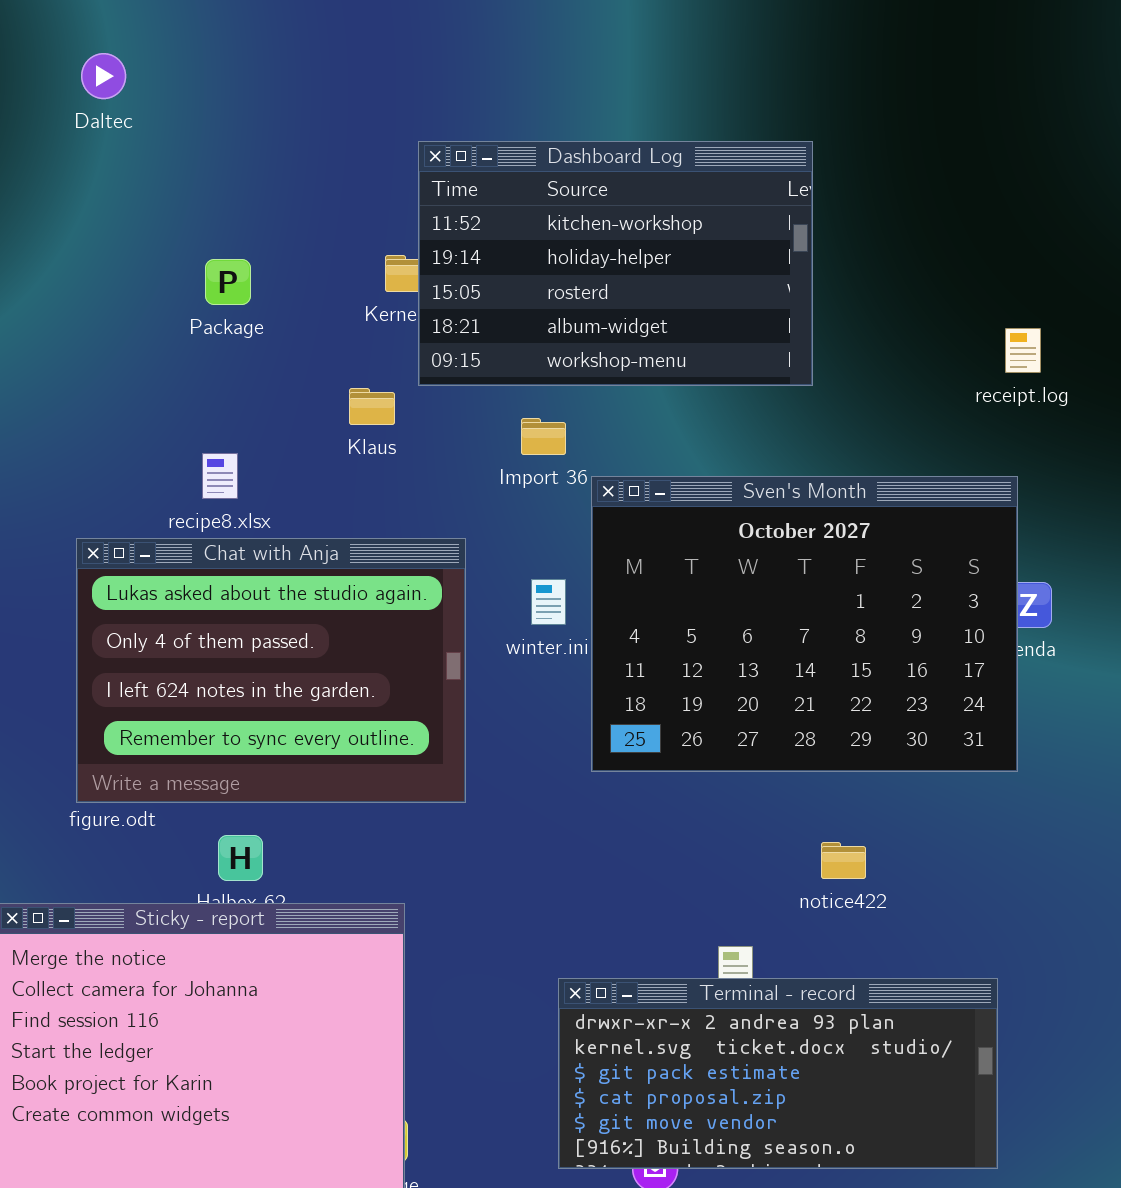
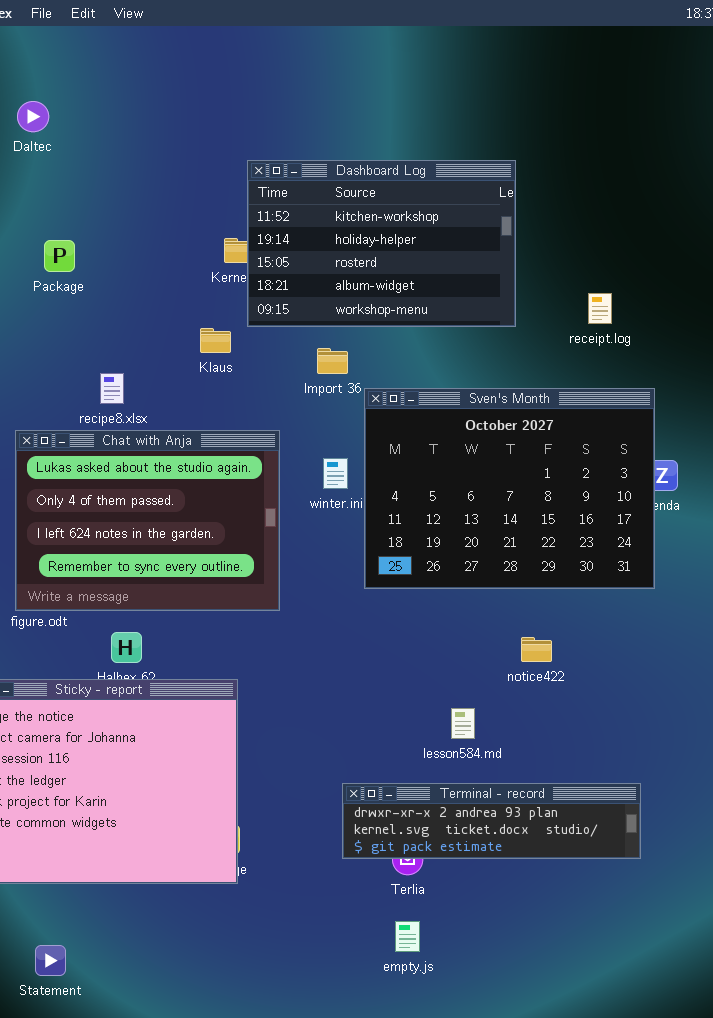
Package: [205,259,251,305] -> [44,240,75,272], moved
receipt.log: [1005,328,1041,373] -> [588,293,612,324], moved
Terminal - record: [558,978,998,1169] -> [342,783,641,859], resized

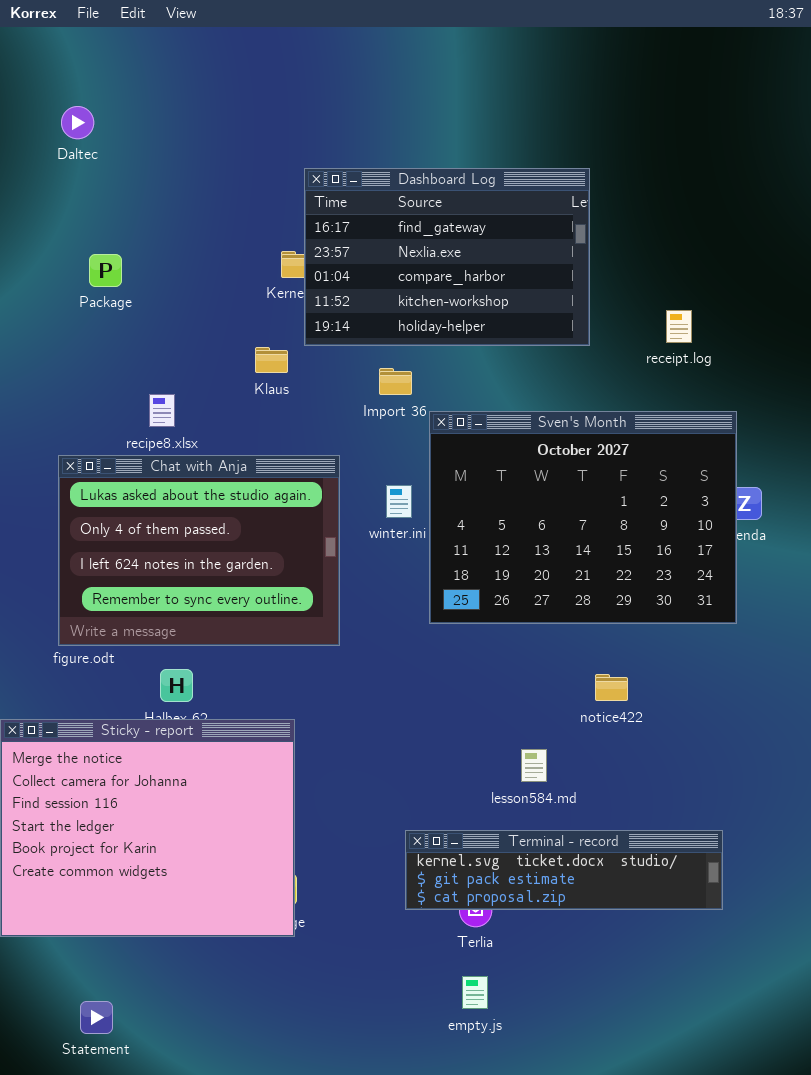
Dashboard Log: [247,160,516,327] -> [304,168,590,346], scrolled up 3 rows
Terminal - record: [342,783,641,859] -> [405,830,723,910], scrolled down 1 row

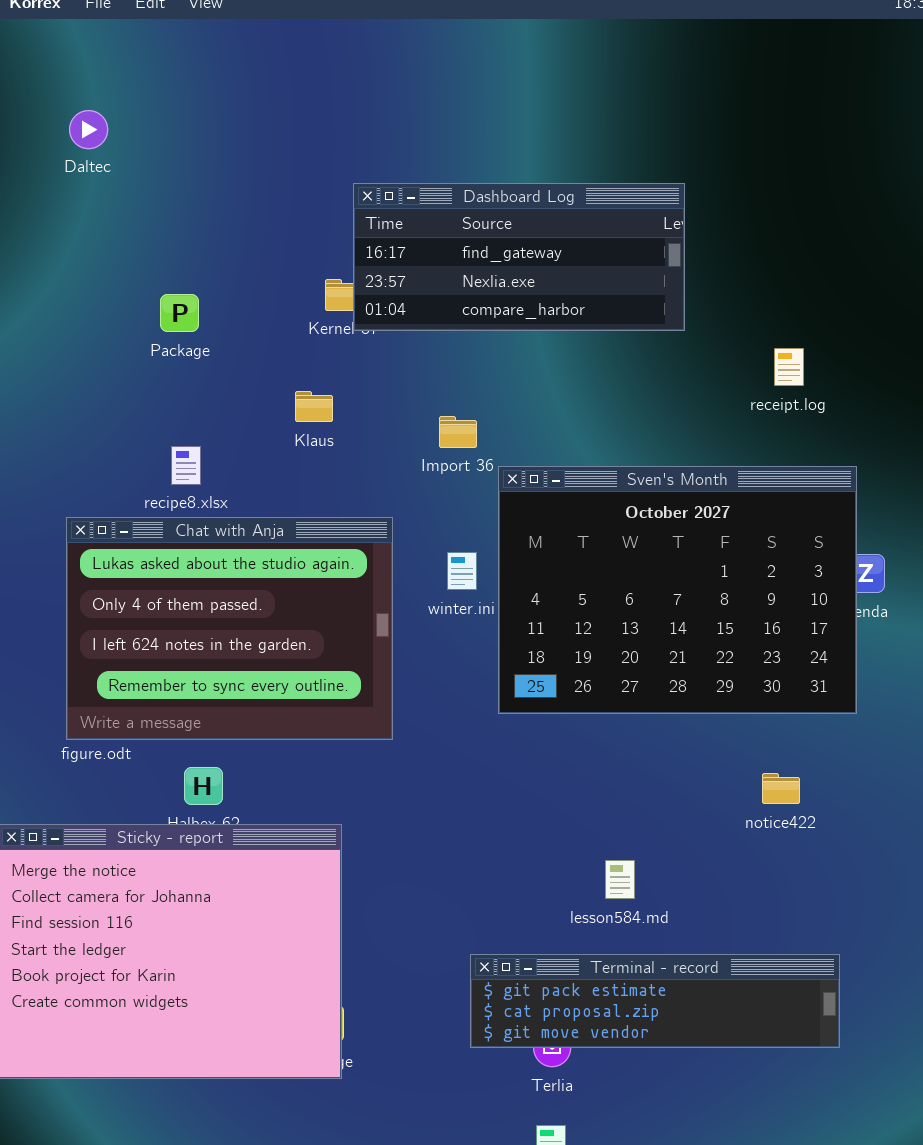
Dashboard Log: [304,168,590,346] -> [353,183,685,331], resized
Package: [89,254,122,287] -> [160,294,199,332], moved
notice422: [595,674,628,701] -> [762,773,800,804], moved
Terminal - record: [405,830,723,910] -> [470,954,840,1048], scrolled down 1 row

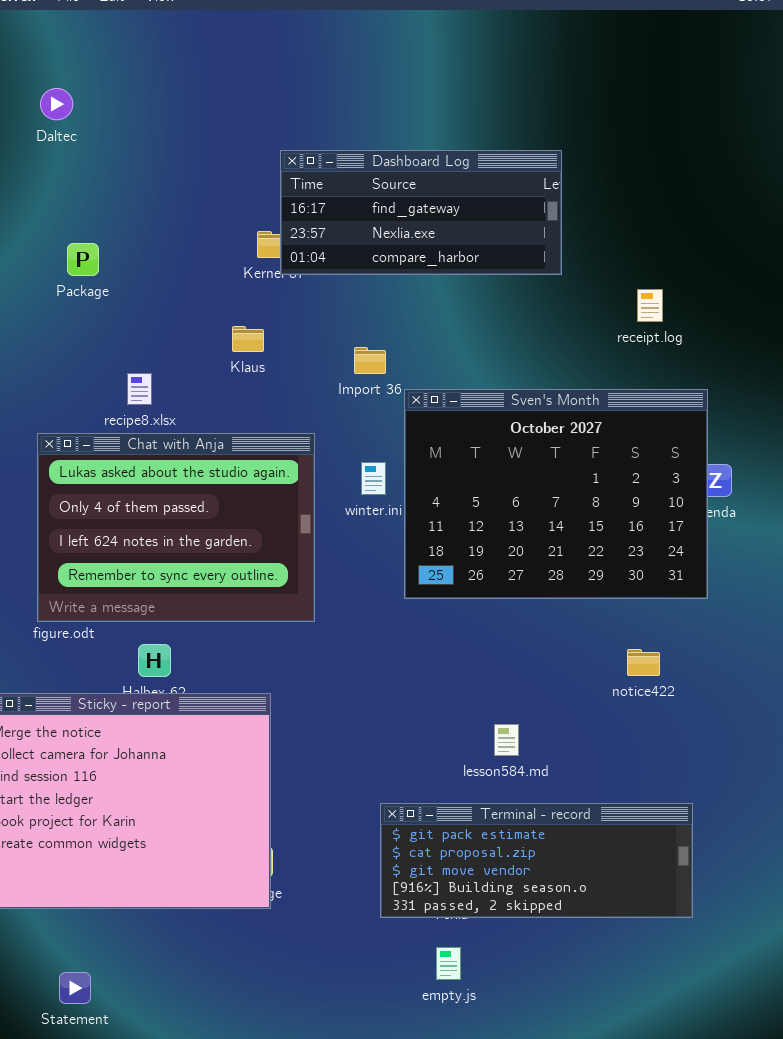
Package: [160,294,199,332] -> [67,243,99,276], moved
Terminal - record: [470,954,840,1048] -> [380,803,693,918], resized

